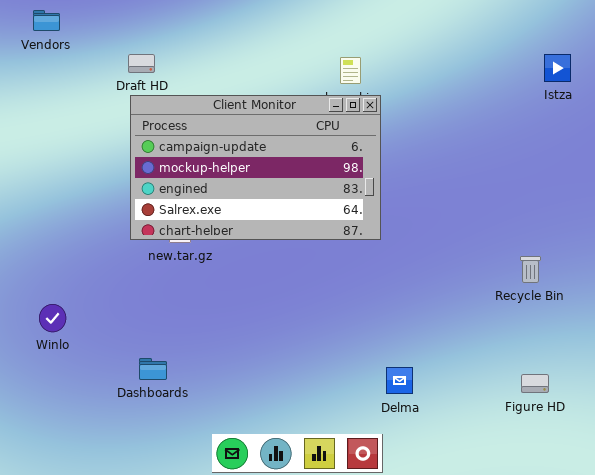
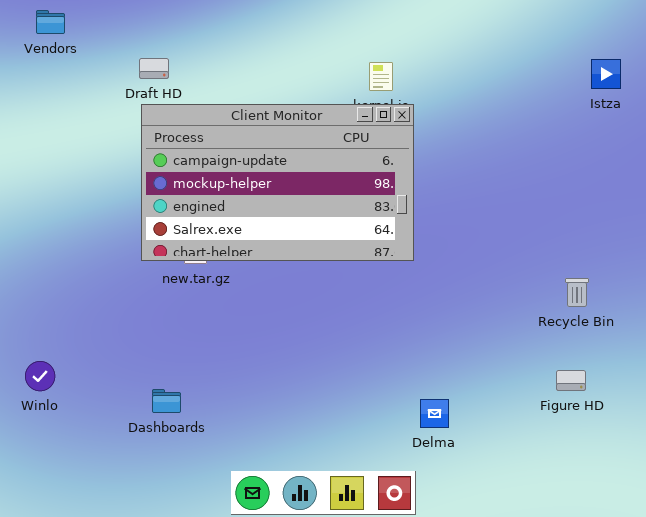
Winlo: [39,304,66,332] -> [25,361,55,391], moved
Figure HD: [521,374,549,393] -> [556,370,586,391], moved

